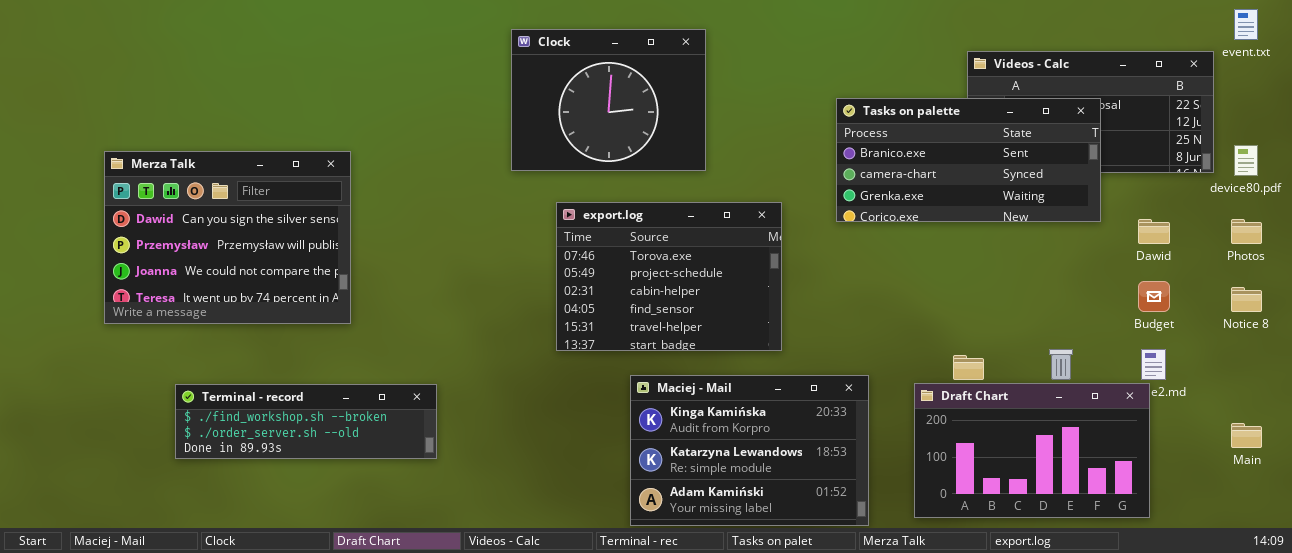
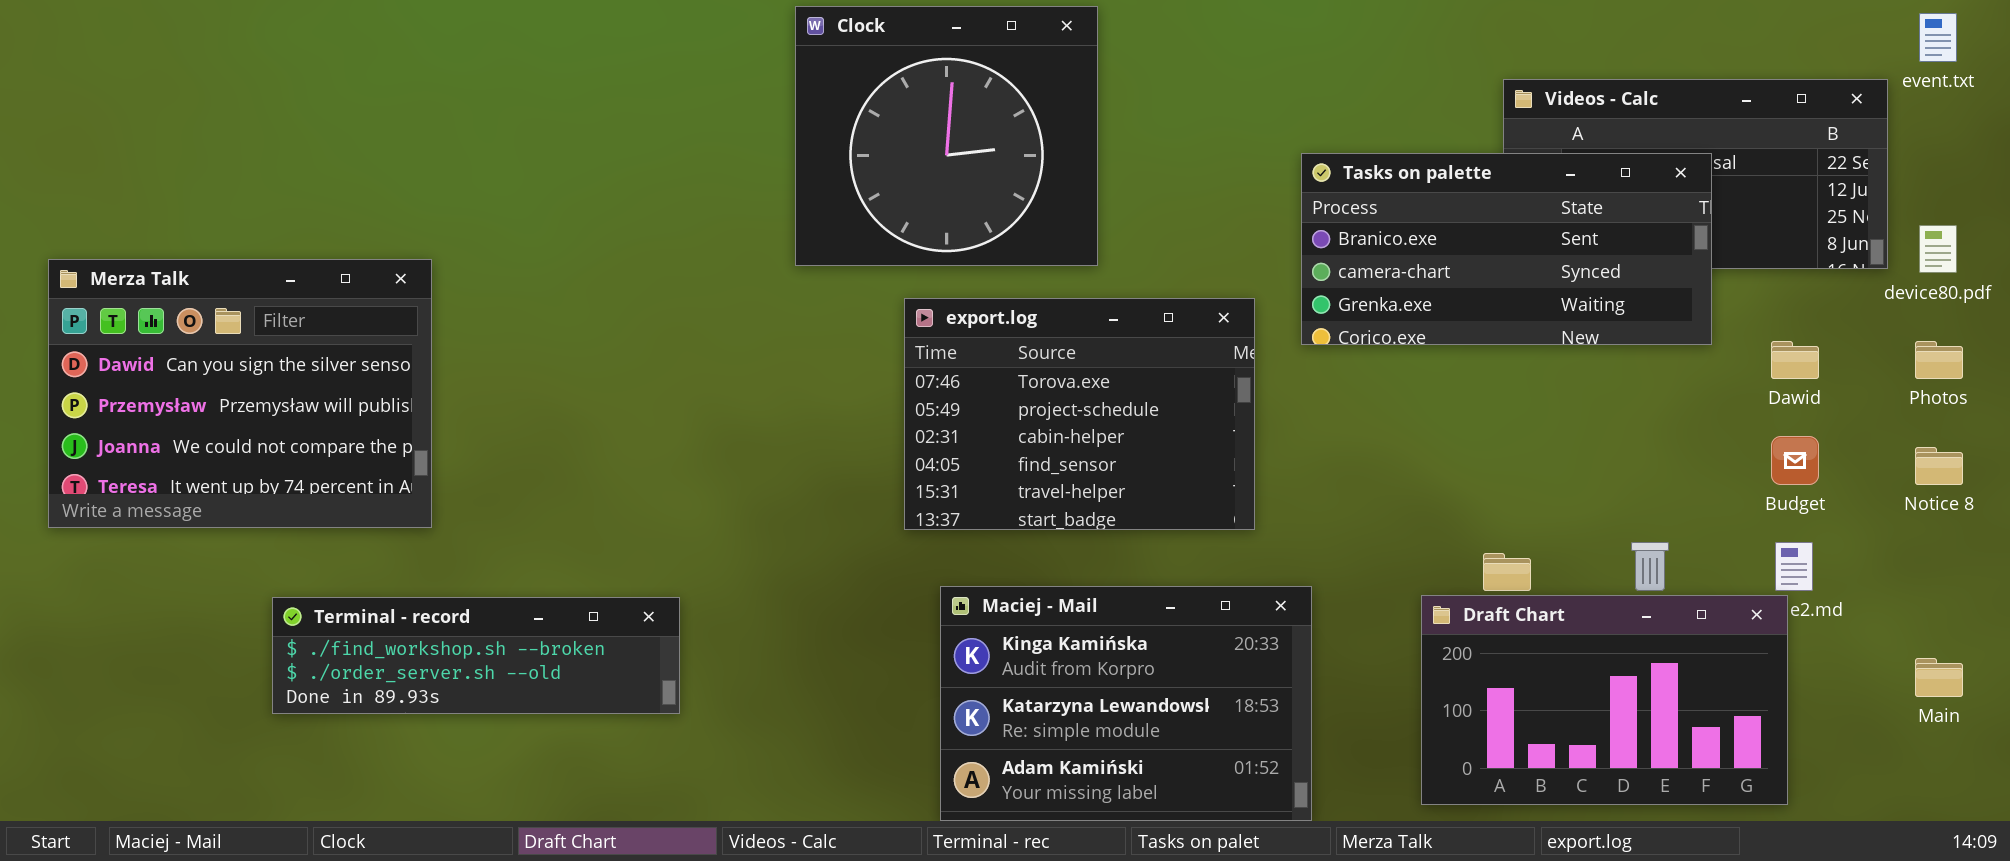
Clock: [511,29,706,171] -> [795,6,1098,266], resized
Merza Talk: [104,151,351,324] -> [48,259,432,528], moved
export.log: [556,202,782,351] -> [904,298,1255,530], moved
Maciej - Mail: [630,375,869,526] -> [940,586,1312,821], moved

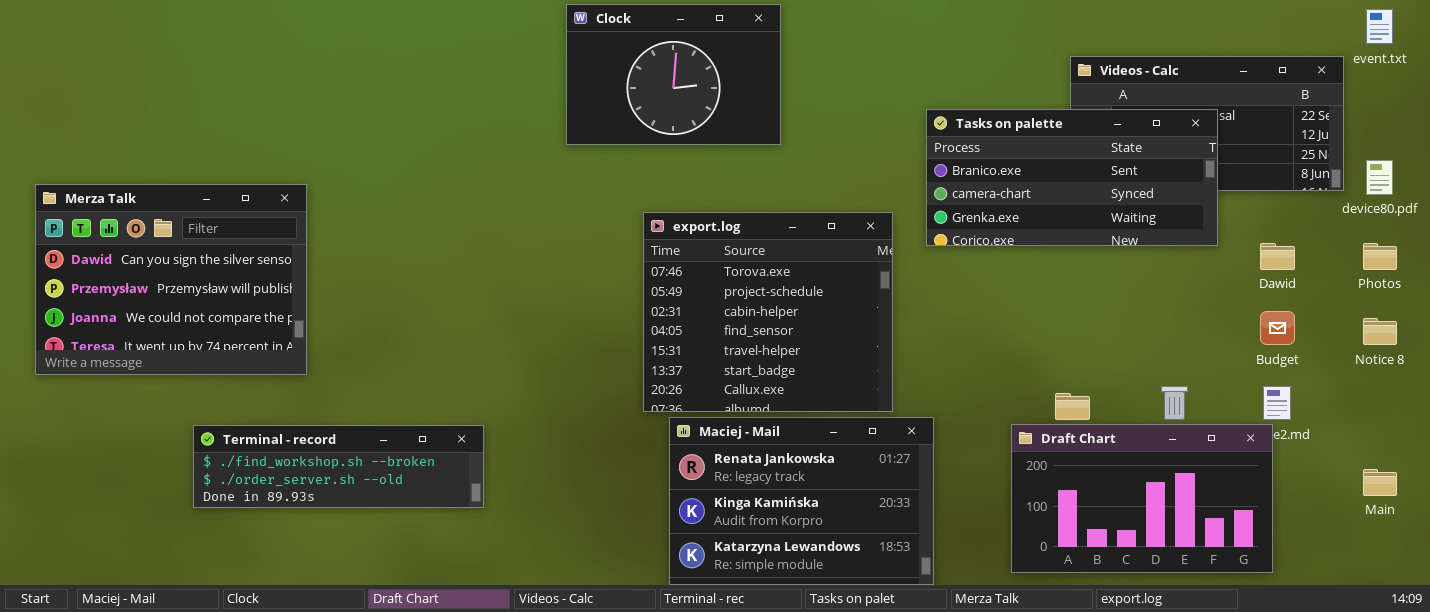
Clock: [795,6,1098,266] -> [566,4,781,145], resized
export.log: [904,298,1255,530] -> [643,212,893,412], resized
Maciej - Mail: [940,586,1312,821] -> [669,417,934,585], scrolled up 1 row

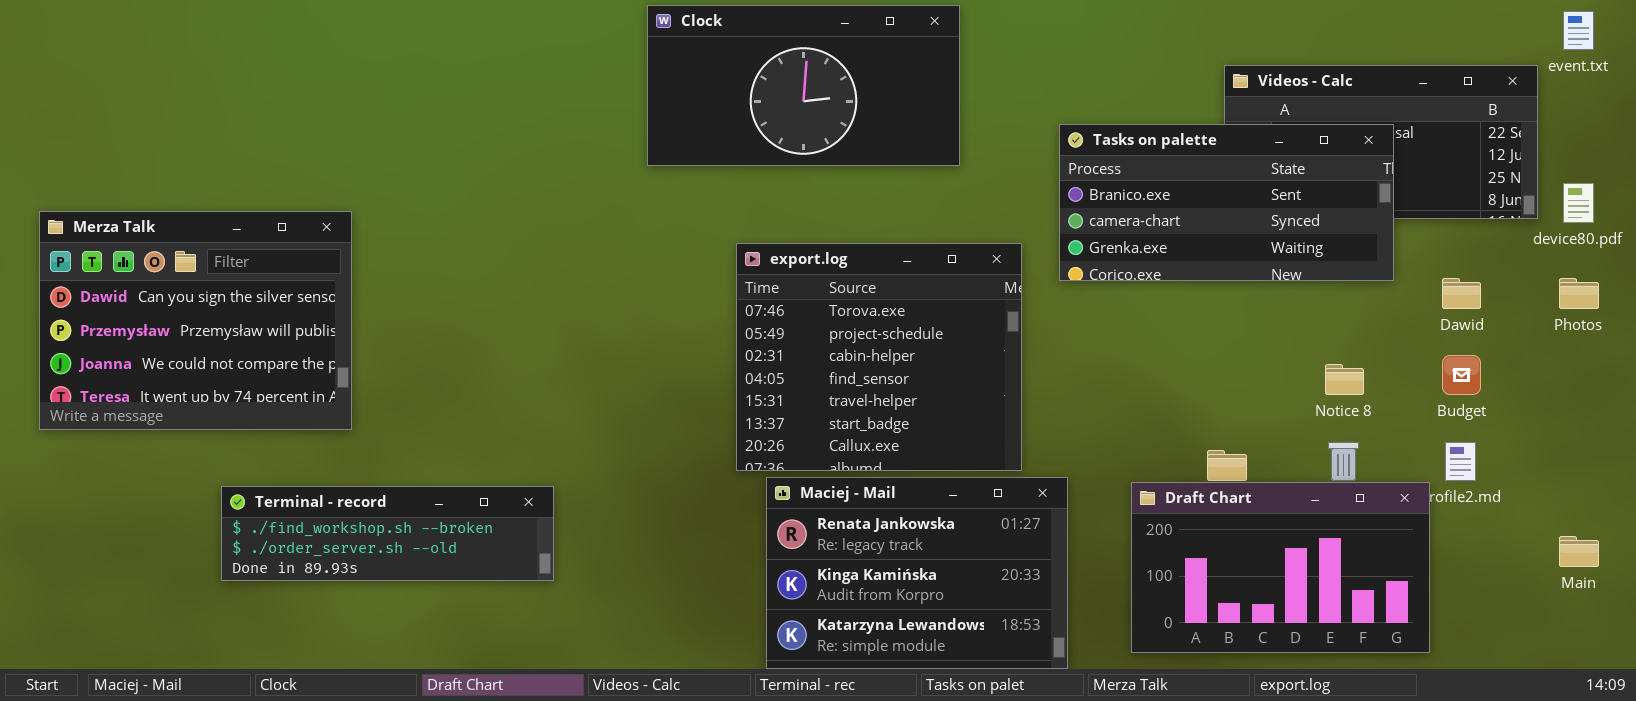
Clock: [566,4,781,145] -> [647,5,960,166], resized
Notice 8: [1363,318,1397,345] -> [1325,364,1364,395], moved
Draft Chart: [1011,424,1273,573] -> [1131,482,1430,653], moved

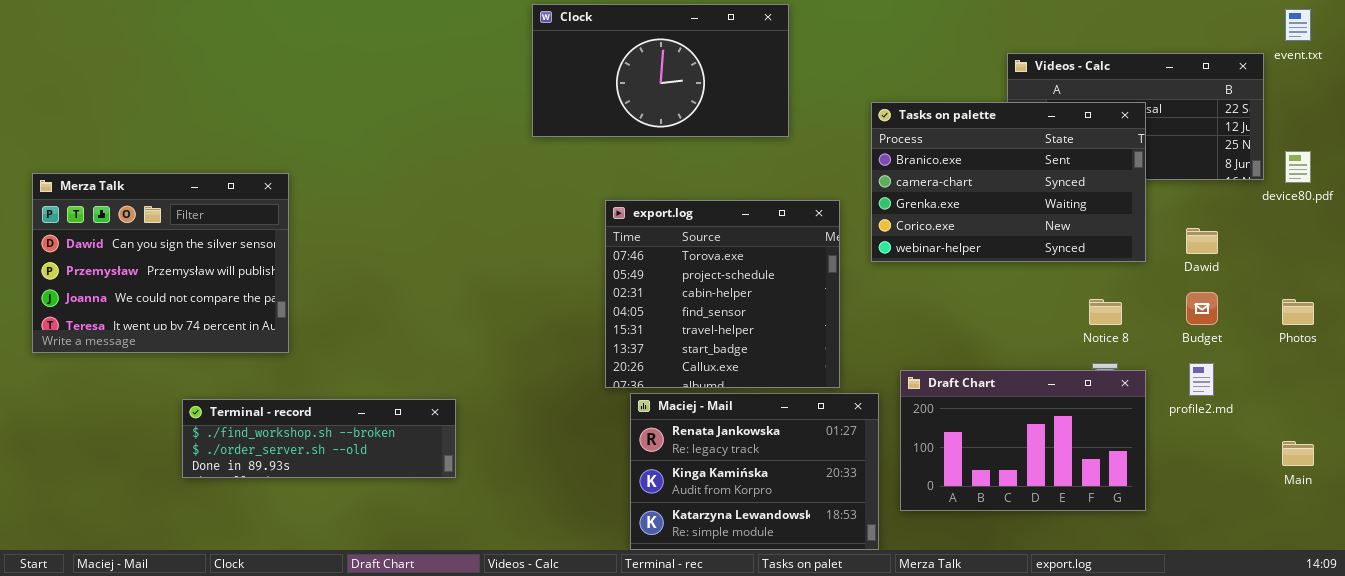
Tasks on palette: [1059,124,1394,281] -> [871,102,1146,262], resized
Photos: [1559,278,1599,309] -> [1282,299,1314,325], moved
Draft Chart: [1131,482,1430,653] -> [900,370,1146,511], moved

